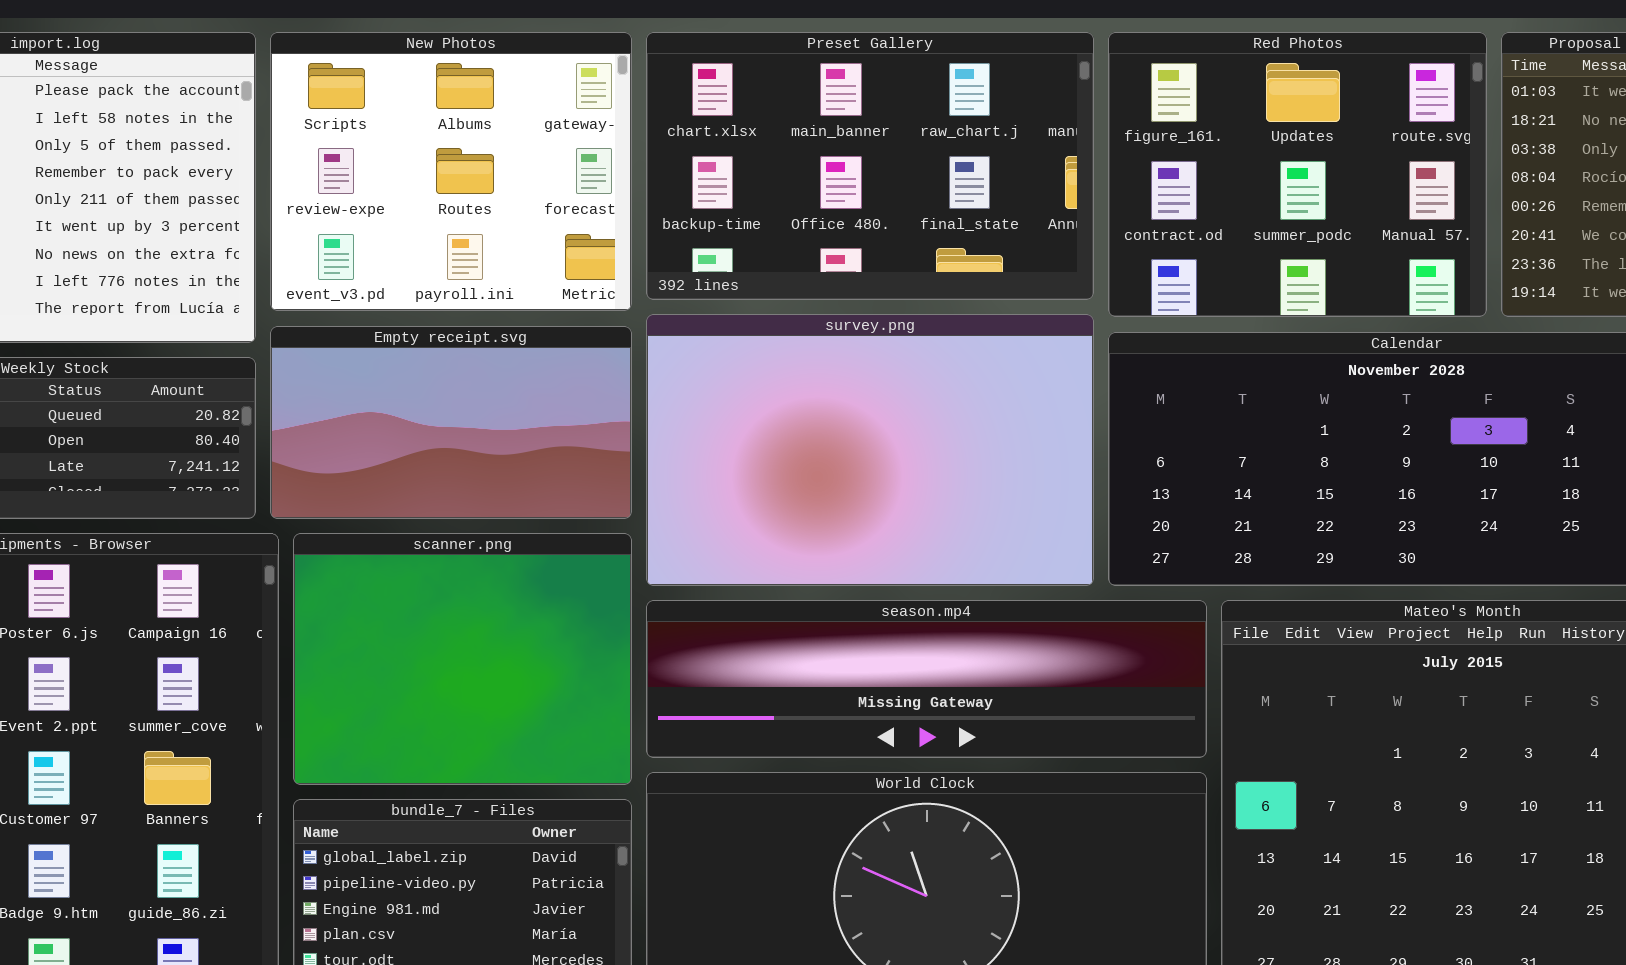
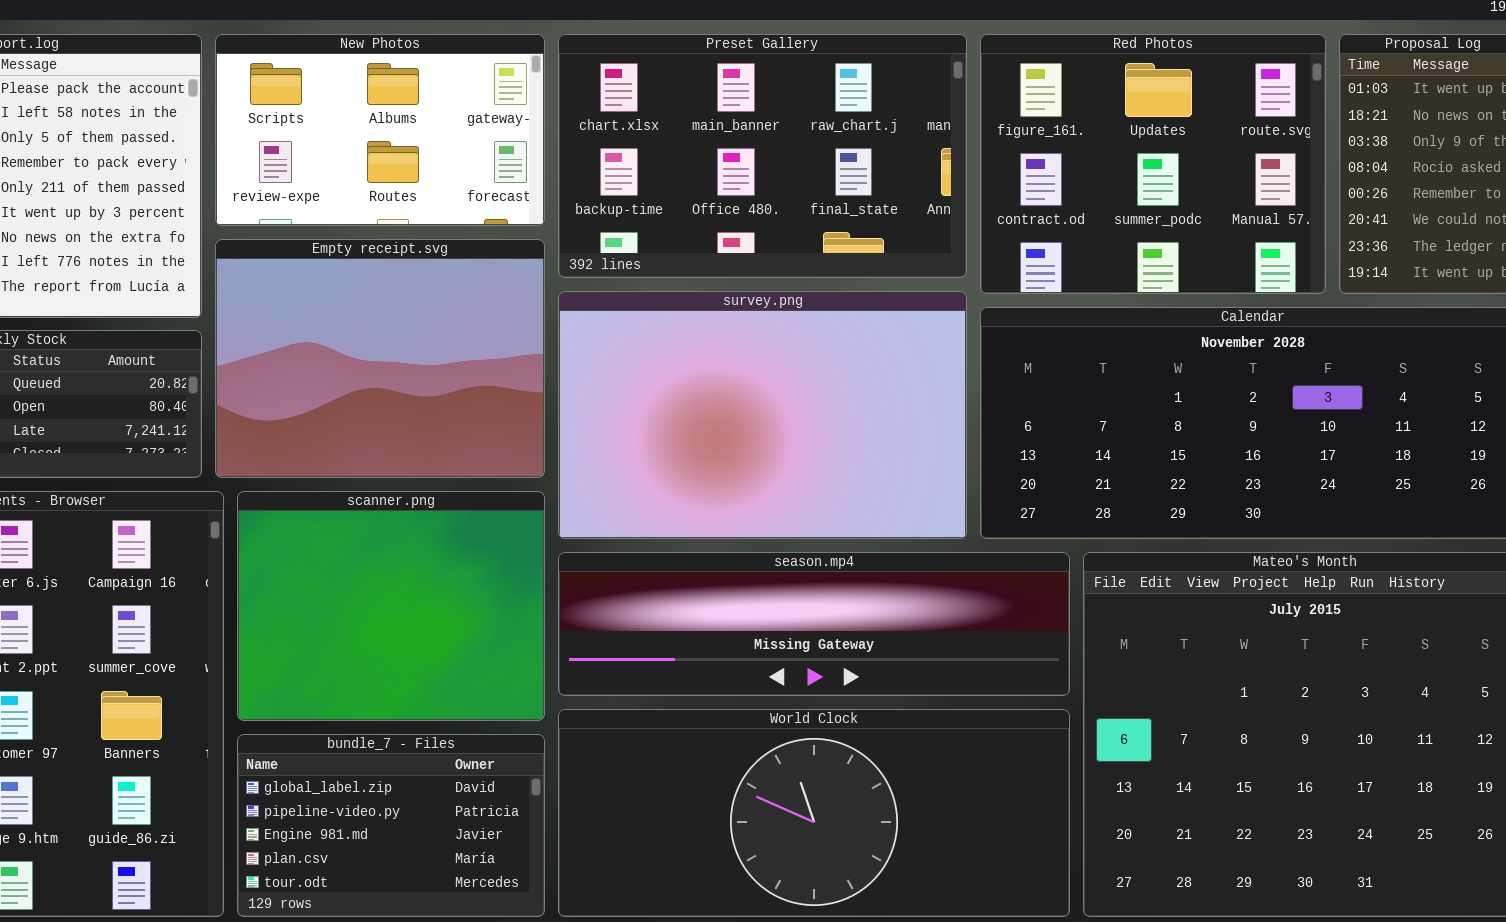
New Photos: [270,32,632,311] -> [215,34,545,226], resized
Empty receipt.svg: [270,326,632,519] -> [215,239,545,478], resized

